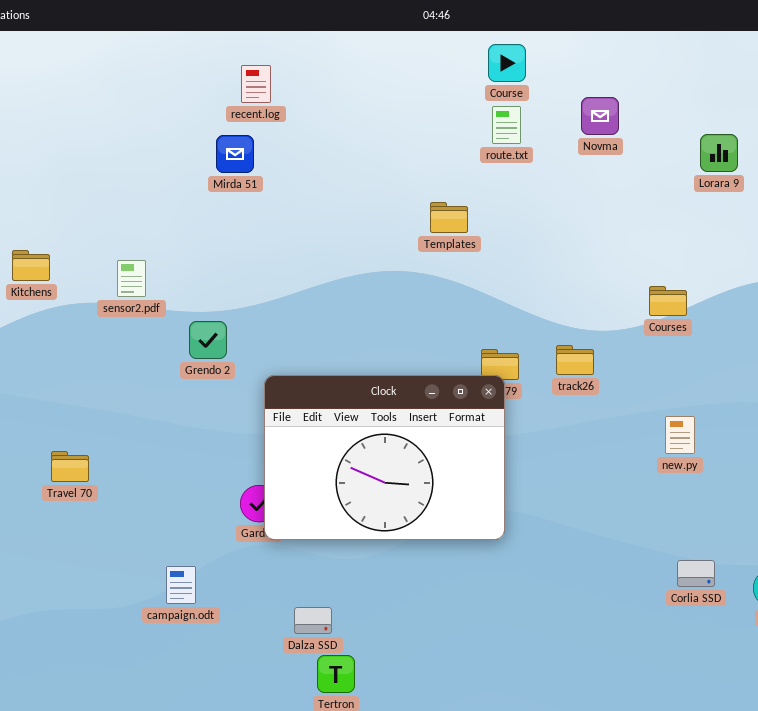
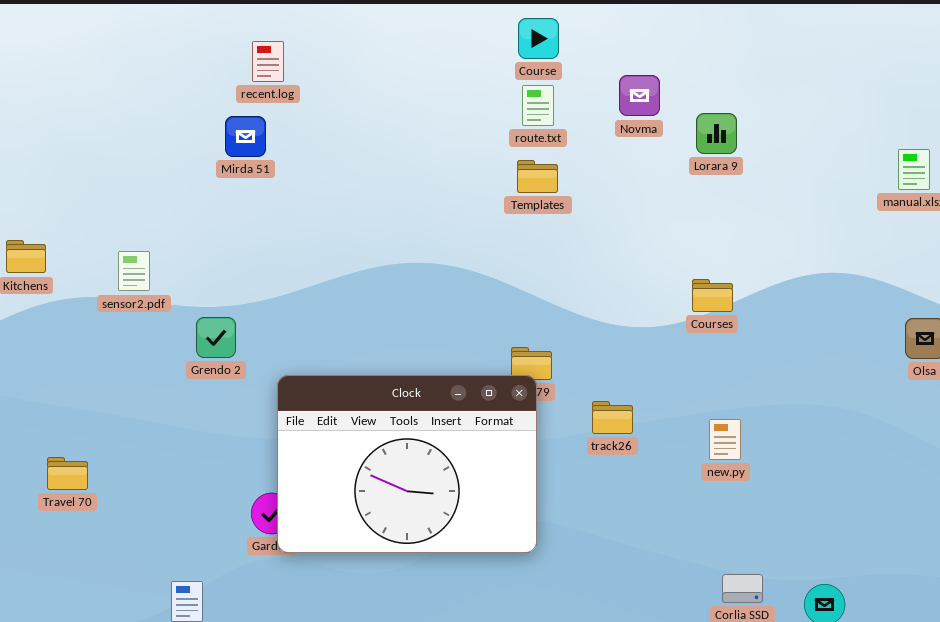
Lorara 9: [700,134,738,172] -> [696,113,737,154], moved
Templates: [430,202,468,233] -> [517,160,558,193], moved
track26: [556,345,594,375] -> [592,401,633,434], moved

